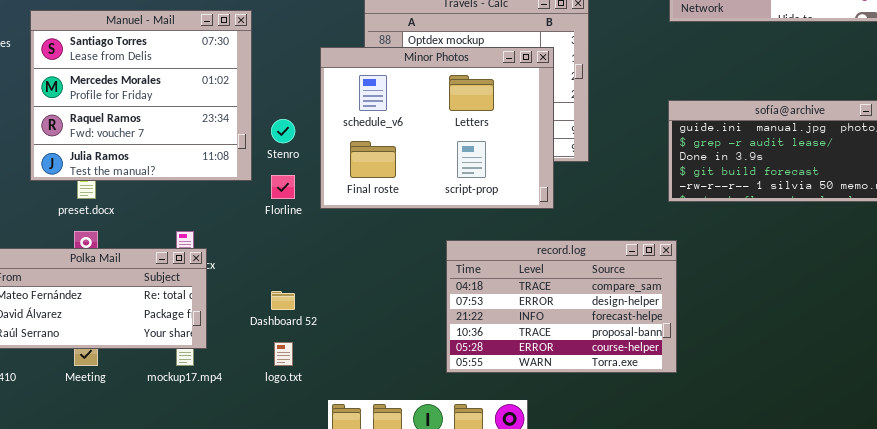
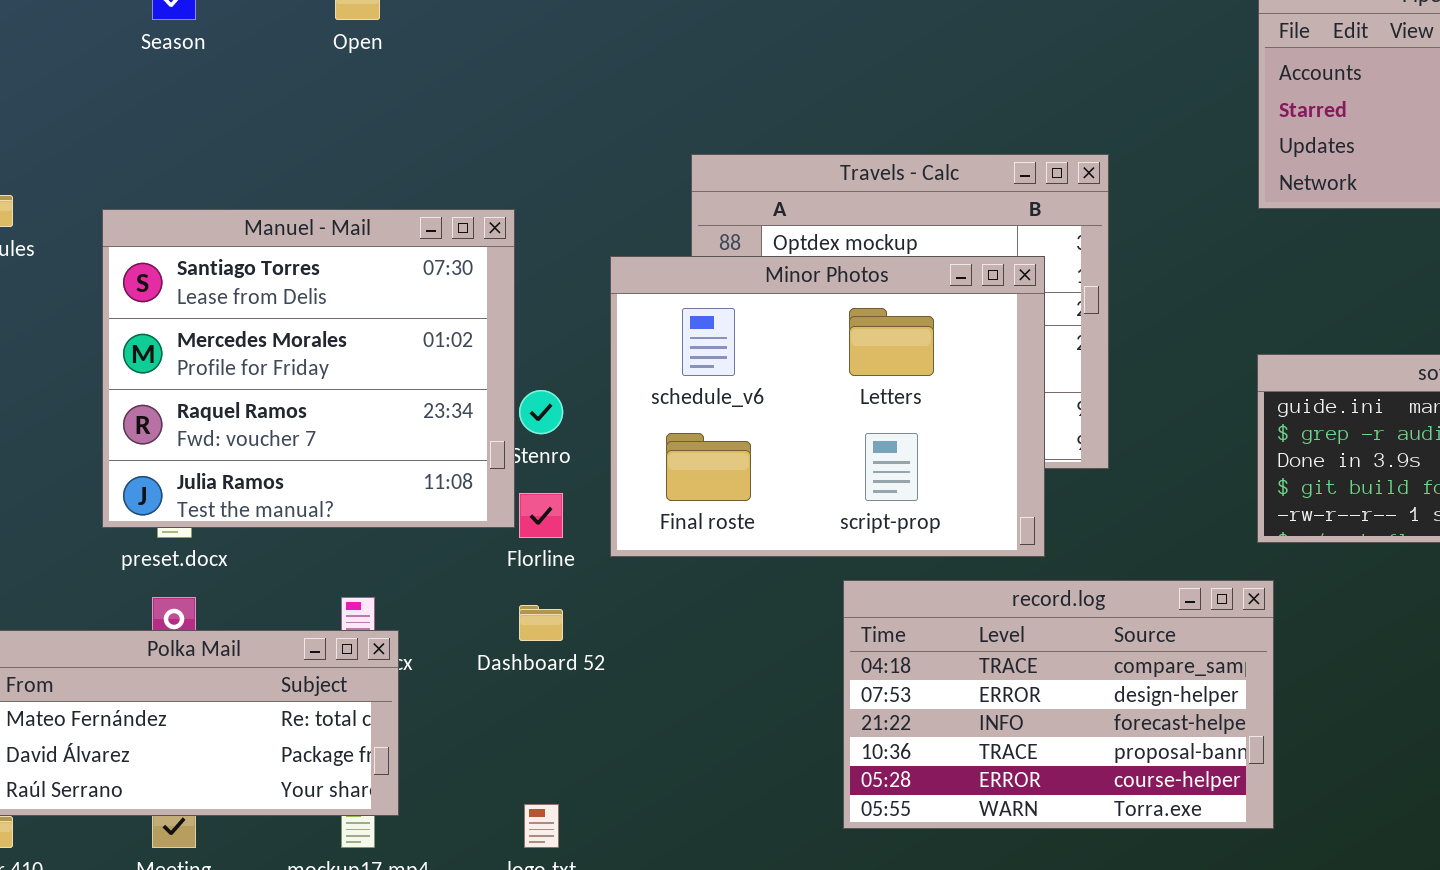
Manuel - Mail: [30,10,252,181] -> [102,209,515,528], moved
record.log: [446,240,677,373] -> [843,580,1274,829], moved
Dashboard 52: [271,291,295,310] -> [519,605,563,641], moved

